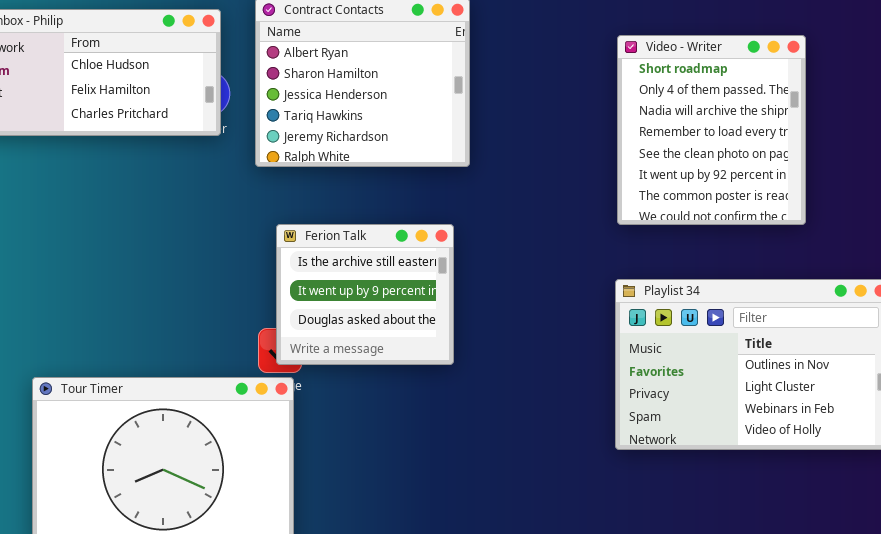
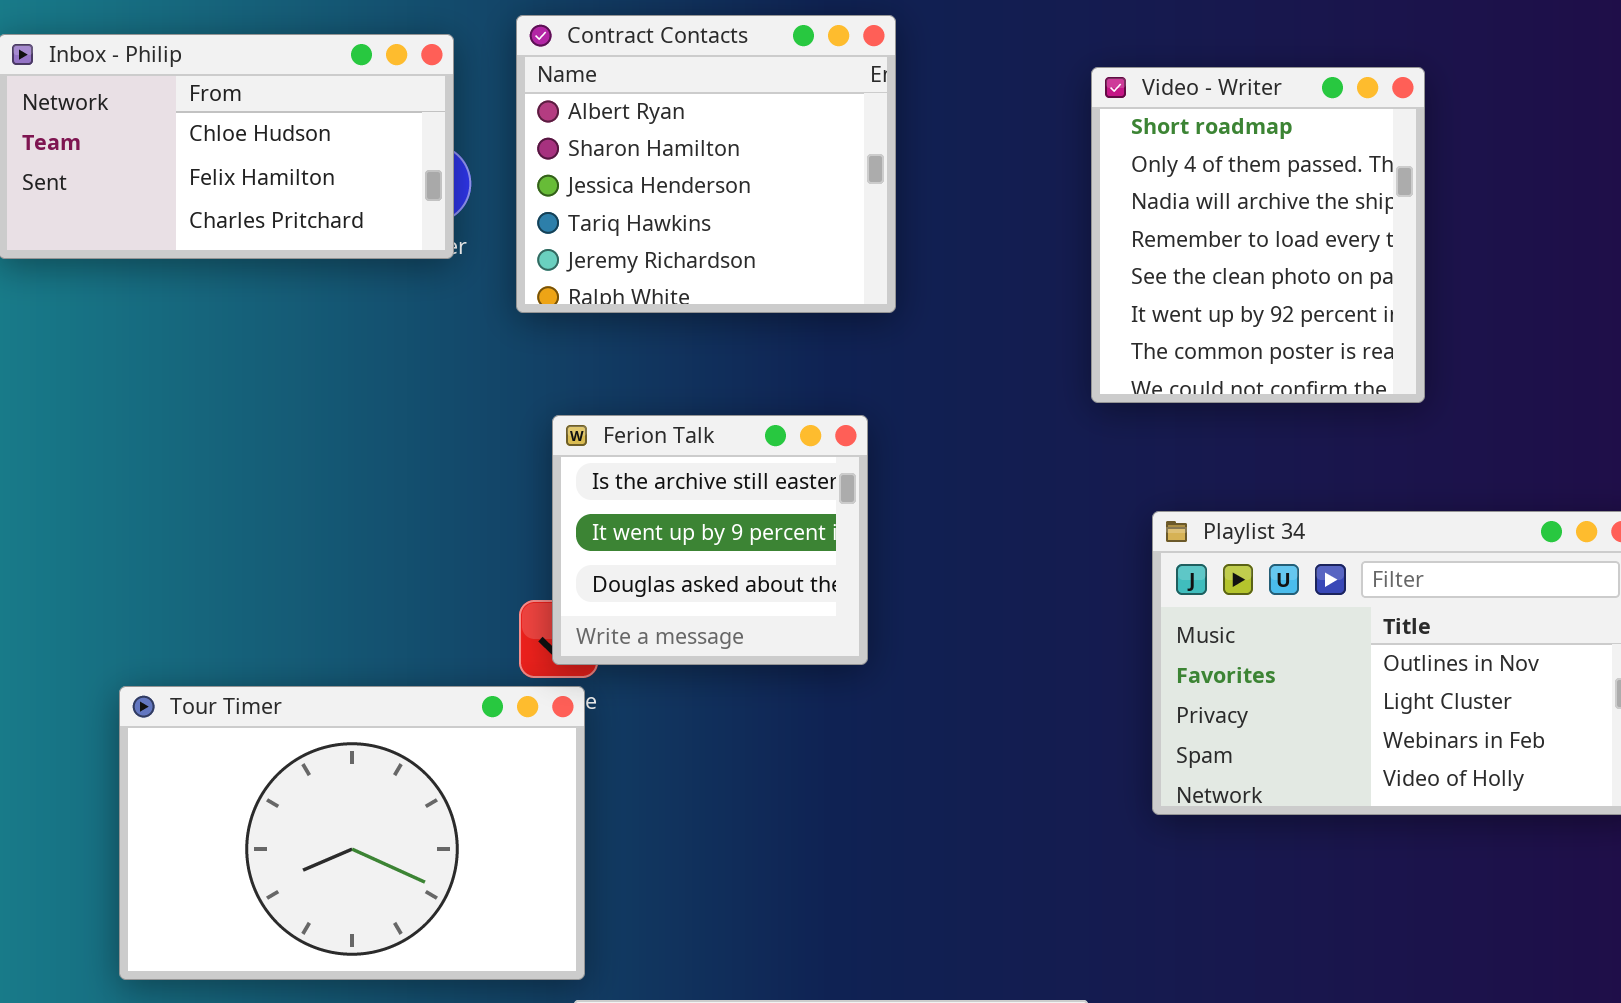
Video - Writer: [617,35,806,225] -> [1091,67,1425,403], moved

